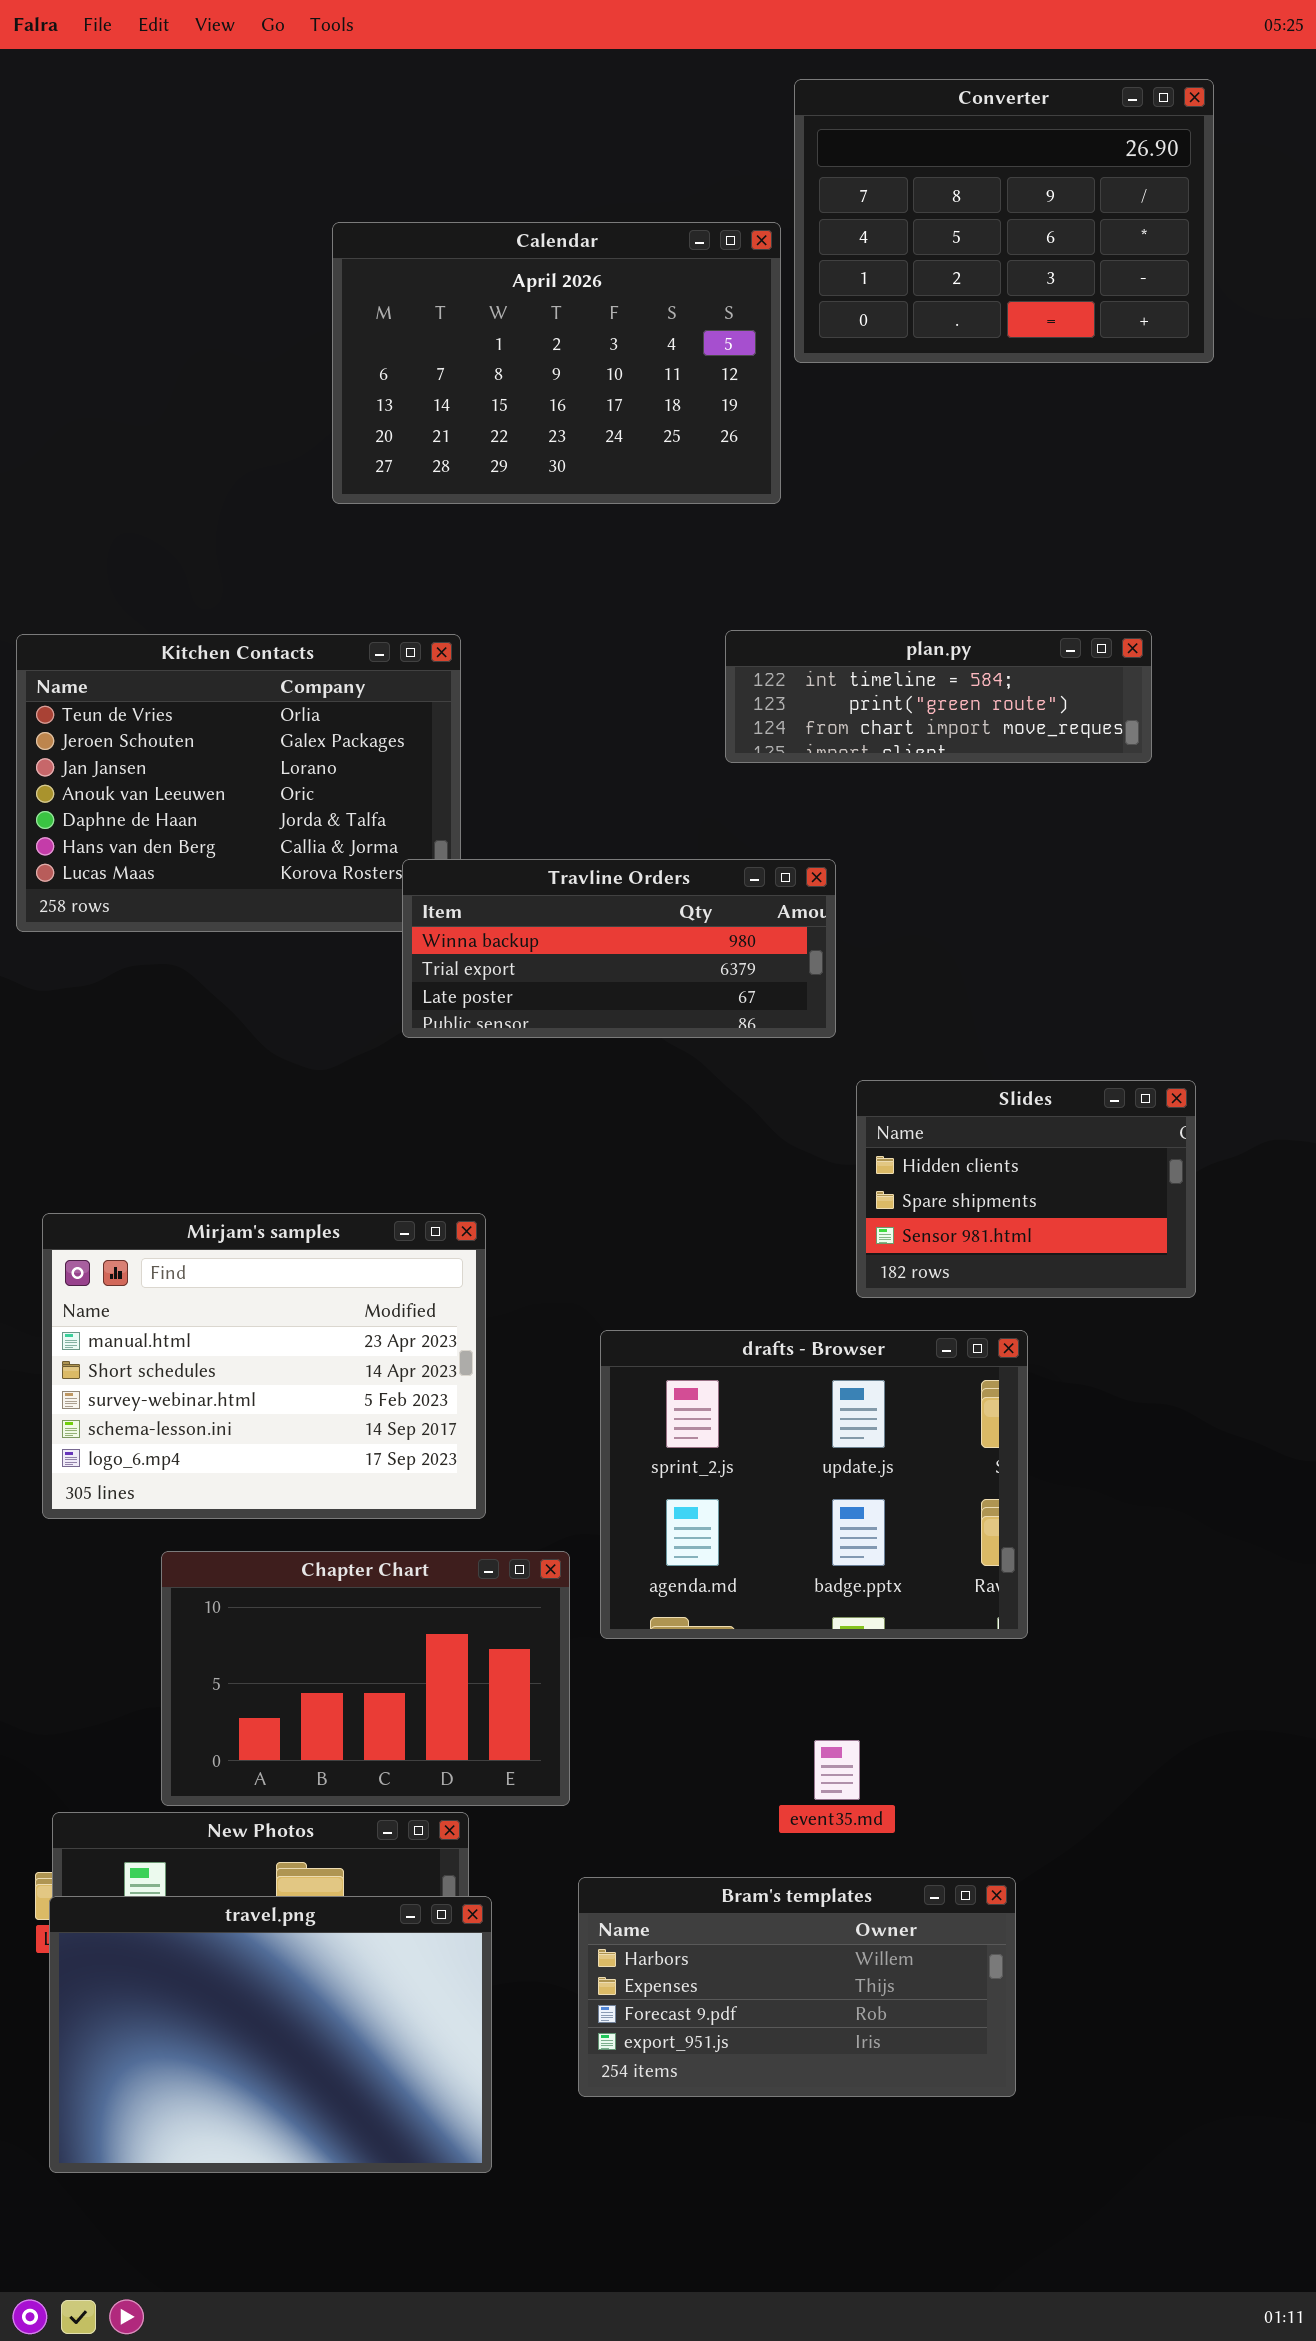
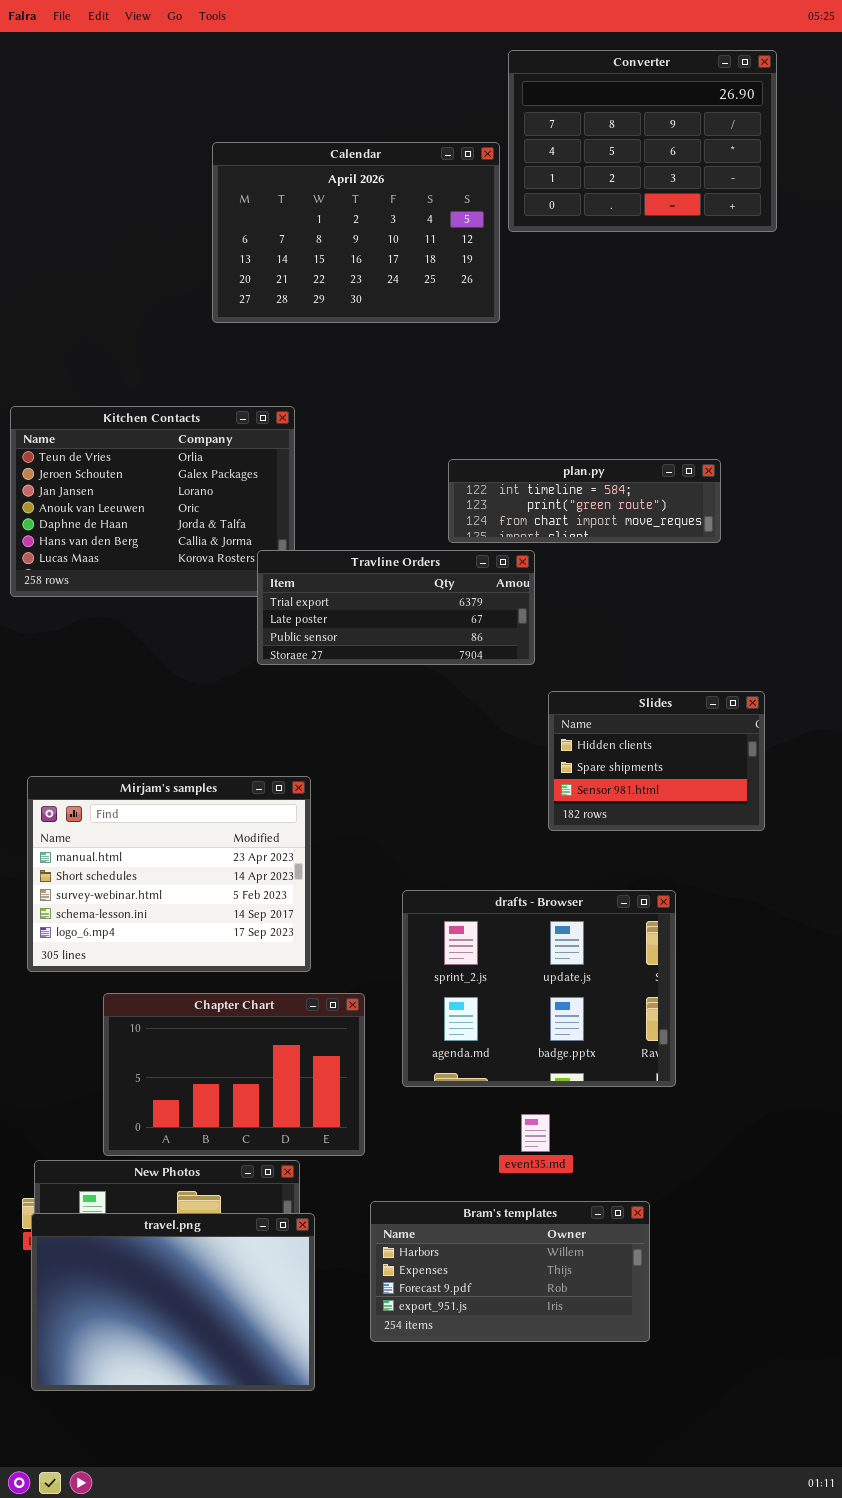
plan.py: [725,630,1152,763] -> [448,459,721,543], moved
Travline Orders: [402,859,836,1038] -> [257,550,535,665], scrolled down 1 row
drafts - Browser: [600,1330,1028,1639] -> [402,890,676,1087], moved

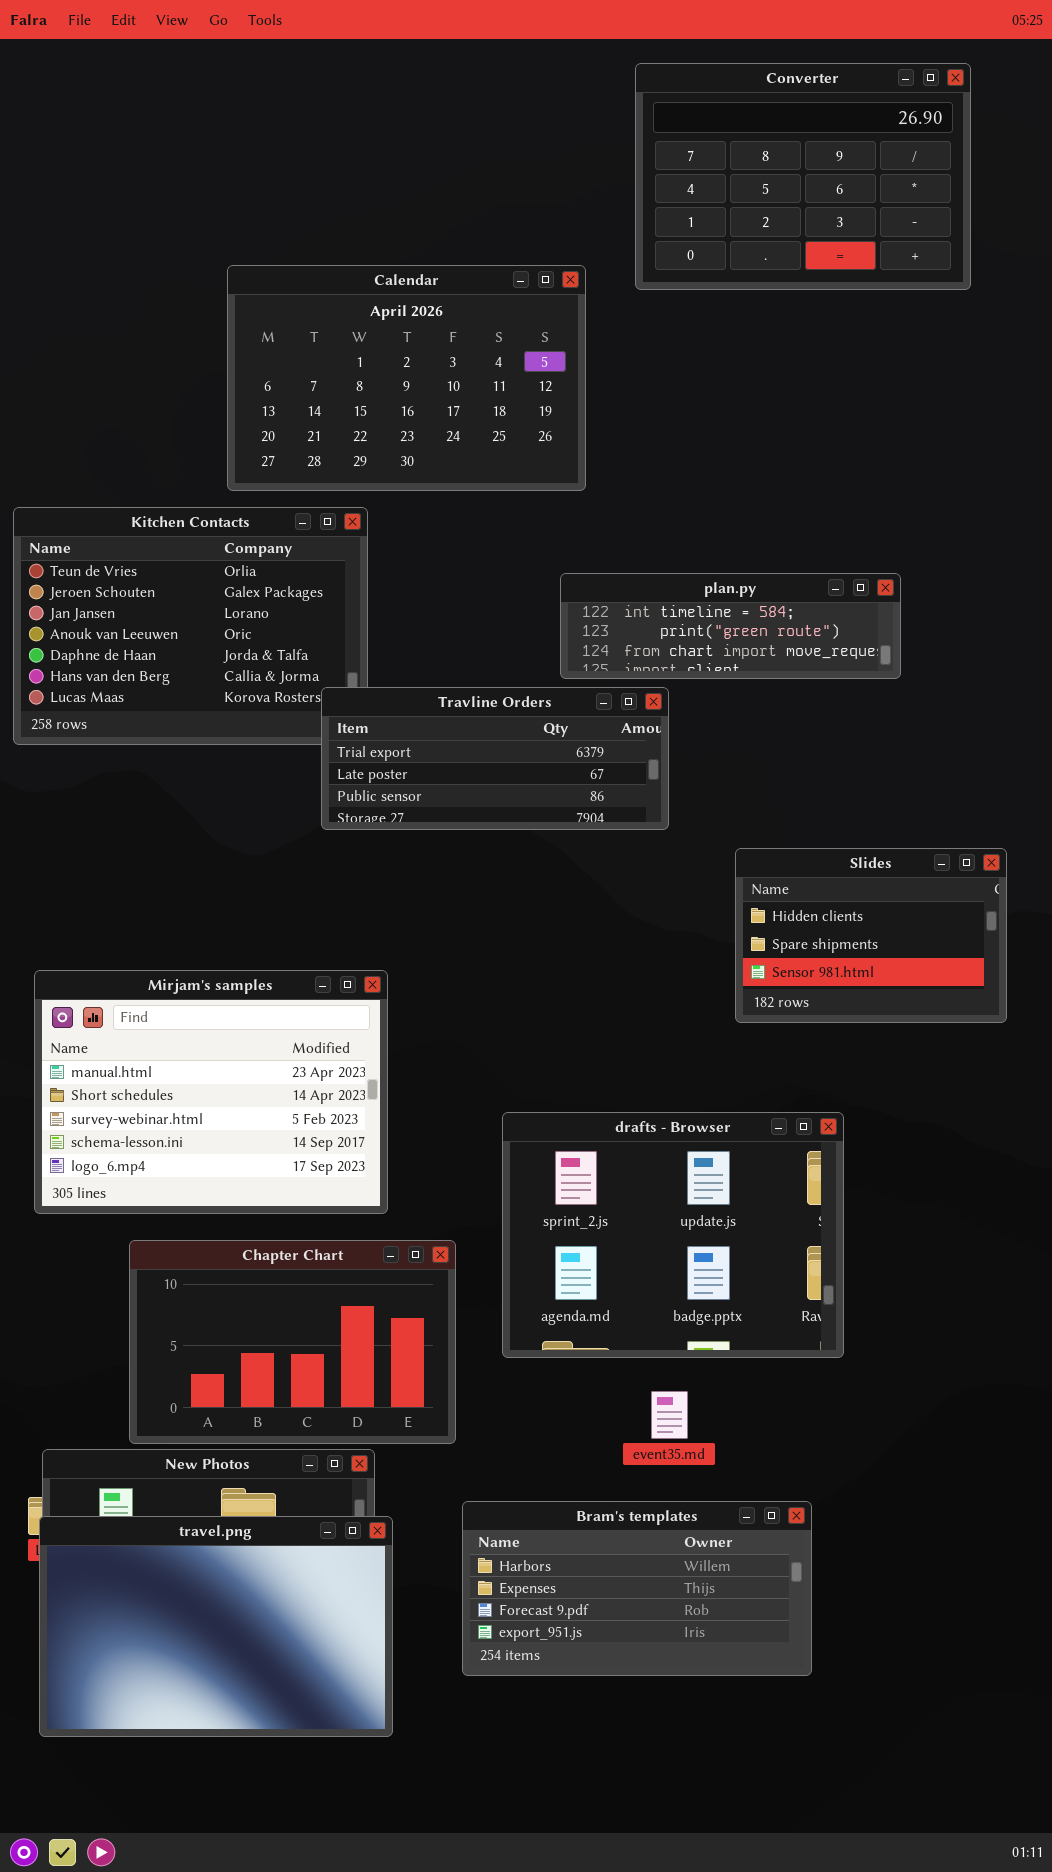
Calendar: [212,142,500,323] -> [227,265,586,491], moved
Slides: [548,691,765,831] -> [735,848,1007,1023], moved

